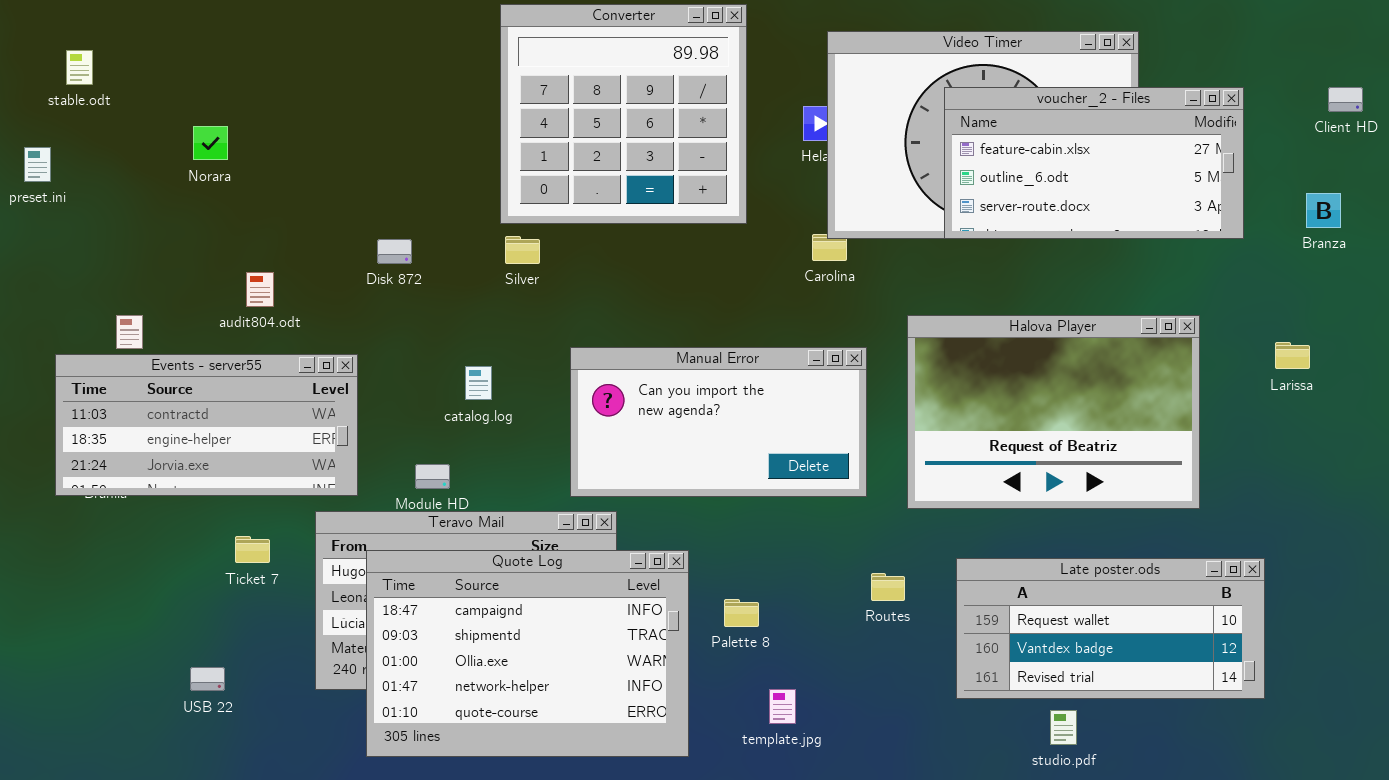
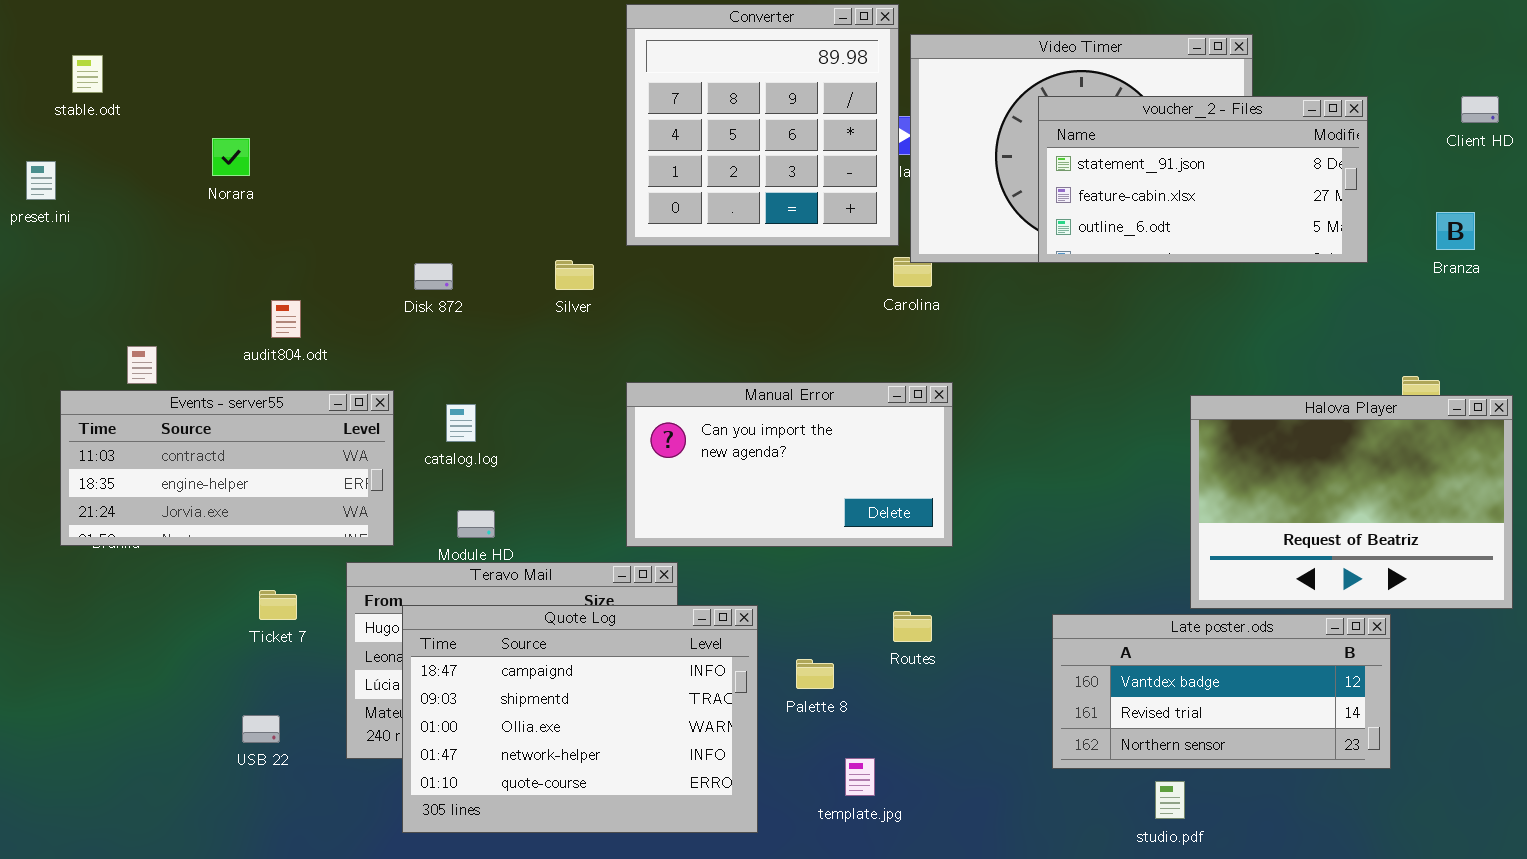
Converter: [500,4,747,224] -> [626,4,899,246], moved
voucher_2 - Files: [944,87,1244,239] -> [1038,96,1368,263], scrolled up 1 row
Halova Player: [907,315,1200,509] -> [1190,395,1513,609], moved
catalog.log: [465,366,492,400] -> [446,404,476,442], moved
Late poster.ods: [956,558,1265,699] -> [1052,614,1391,769], scrolled down 1 row
Routes: [871,573,905,601] -> [893,611,932,642], moved
USB 22: [190,667,225,691] -> [242,715,280,743], moved

